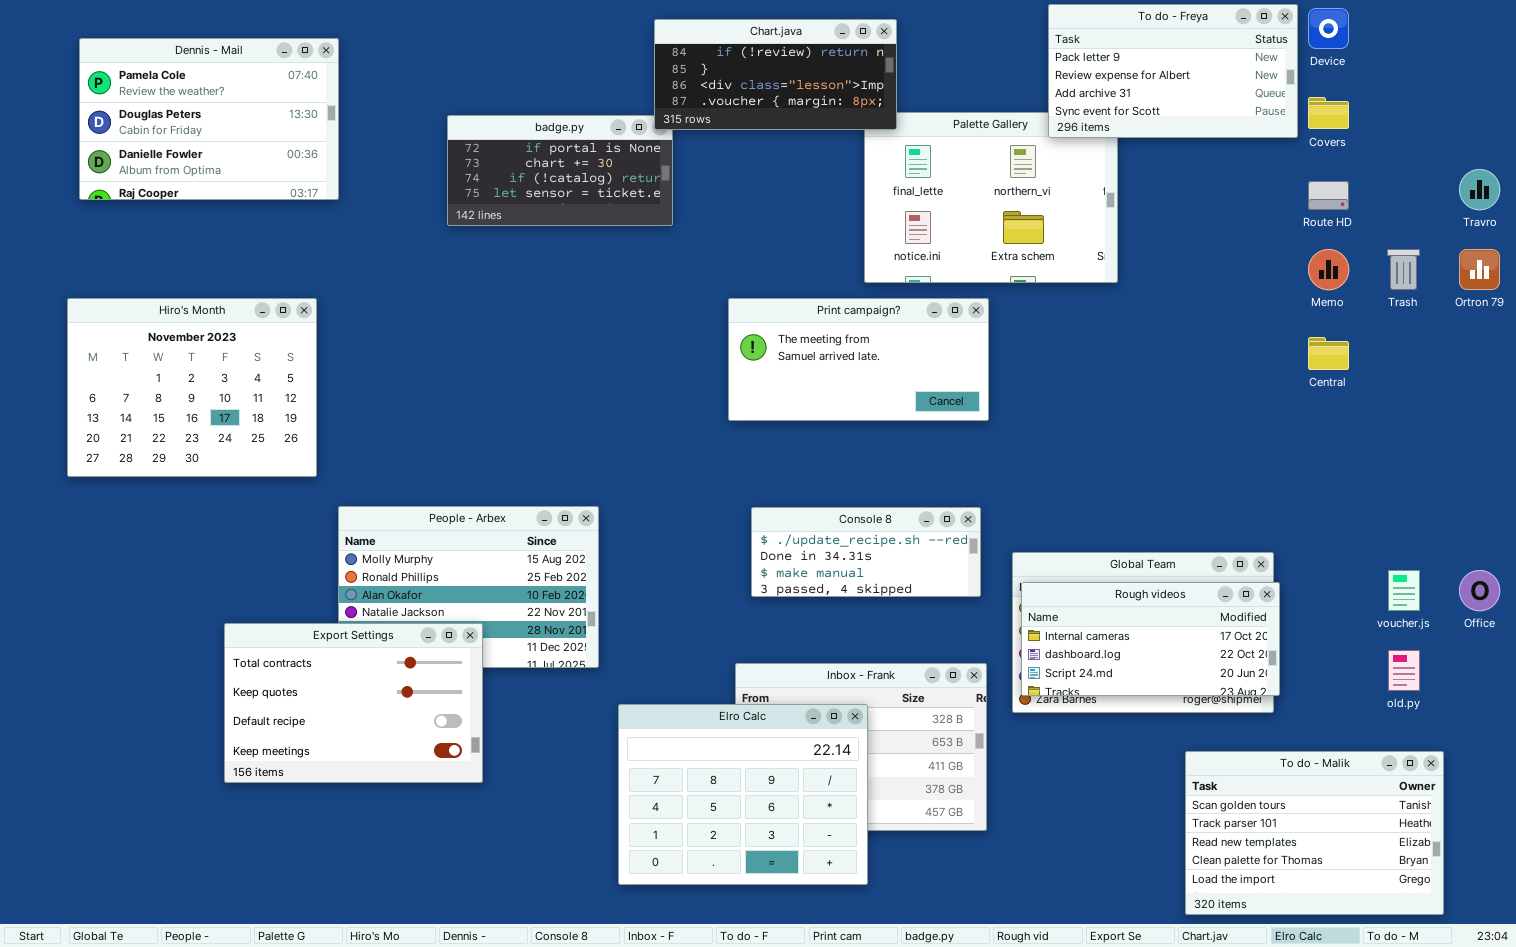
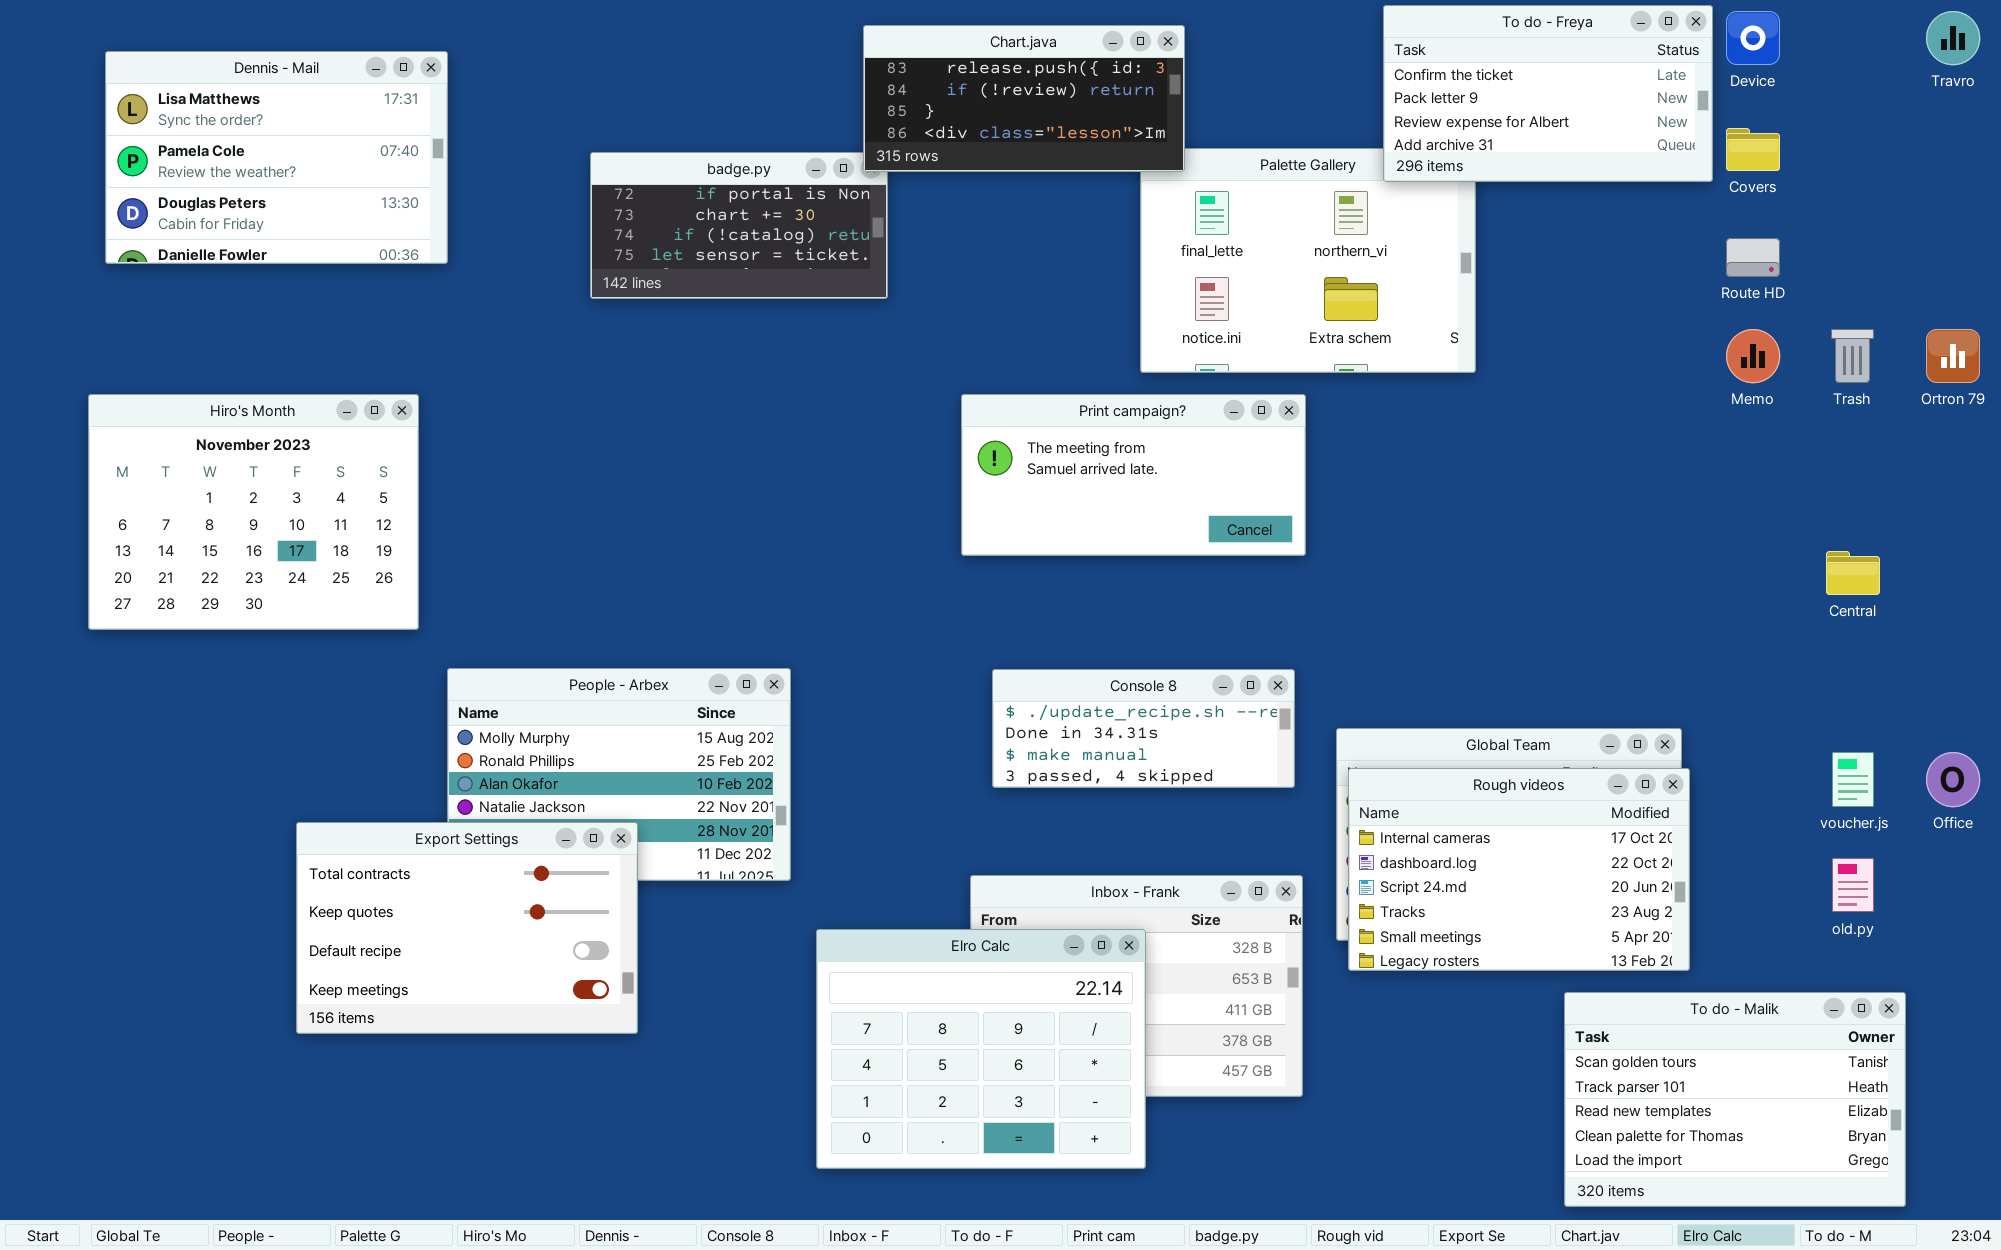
To do - Freya: [1048,4,1298,138] -> [1383,5,1713,182], scrolled up 1 row
Chart.java: [654,19,897,130] -> [863,25,1185,172], scrolled up 1 row
Dennis - Mail: [79,38,339,200] -> [105,51,448,264], scrolled up 1 row
Travro: [1459,169,1500,210] -> [1926,11,1980,65], moved
Central: [1308,337,1349,370] -> [1826,551,1880,595], moved
Rough videos: [1021,582,1280,696] -> [1348,768,1690,971], resized

